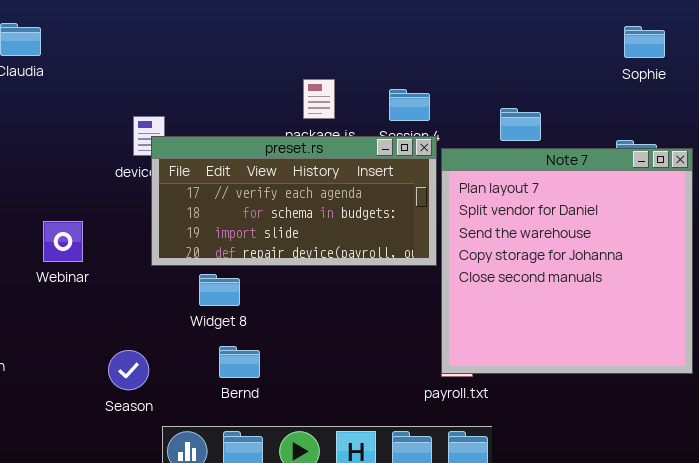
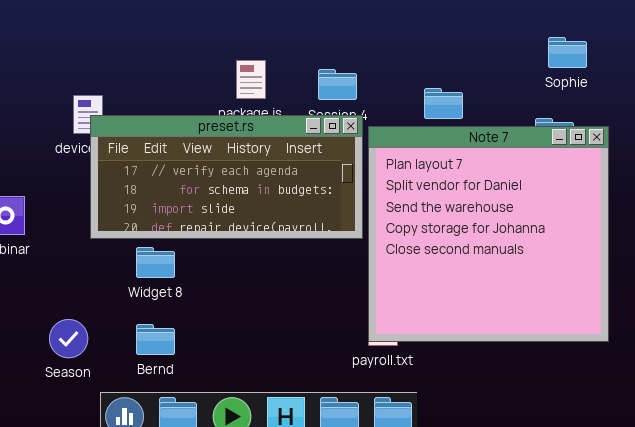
Sophie: [624,26,665,58] -> [548,37,587,68], moved
Bernd: [219,346,260,378] -> [136,324,175,355], moved

